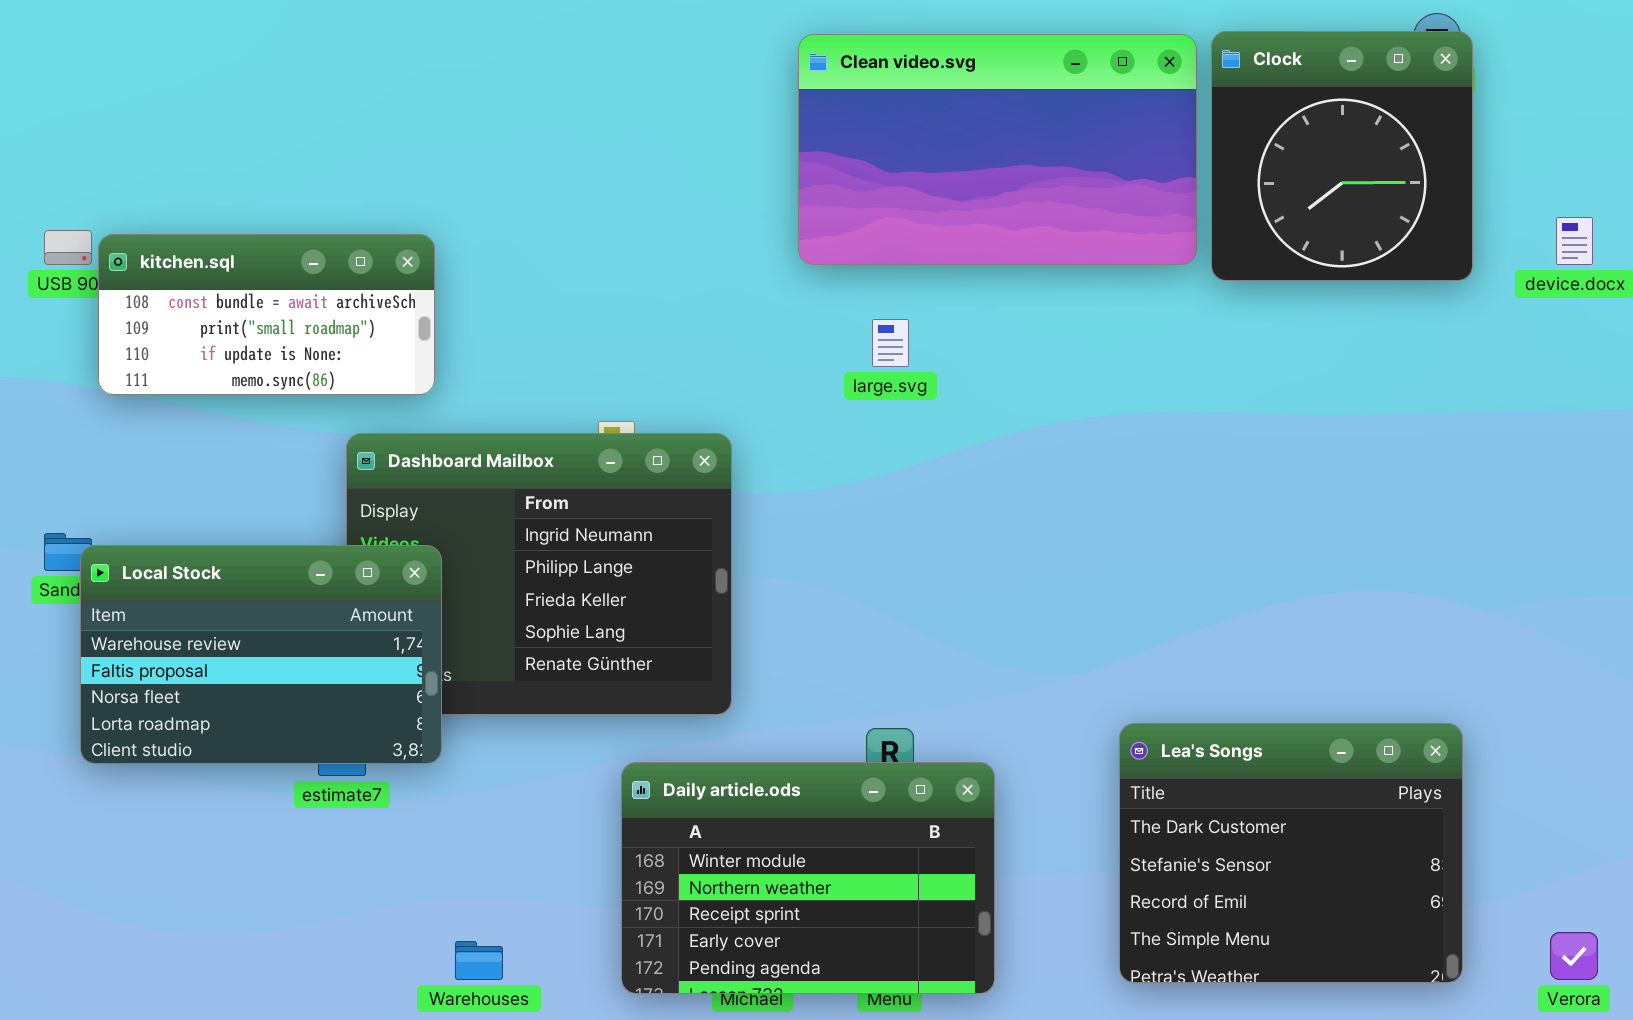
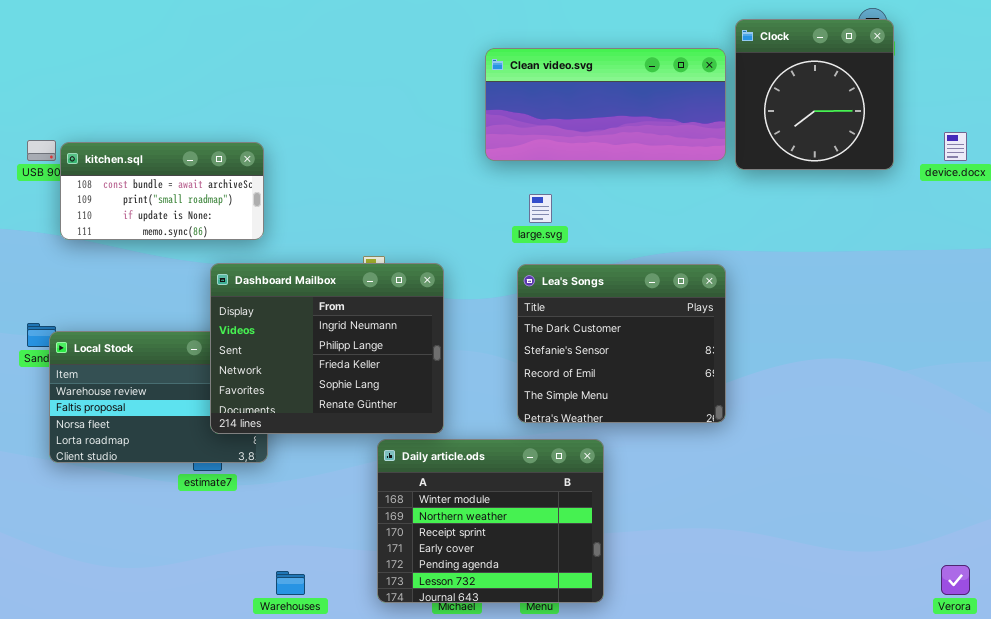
Clean video.svg: [798,34,1197,265] -> [485,48,726,161], resized
Dashboard Mailbox: [346,433,732,715] -> [210,263,444,434], raised
Lea's Songs: [1119,723,1463,983] -> [517,264,726,423], moved
Daily article.ods: [621,762,995,994] -> [377,439,604,603], resized

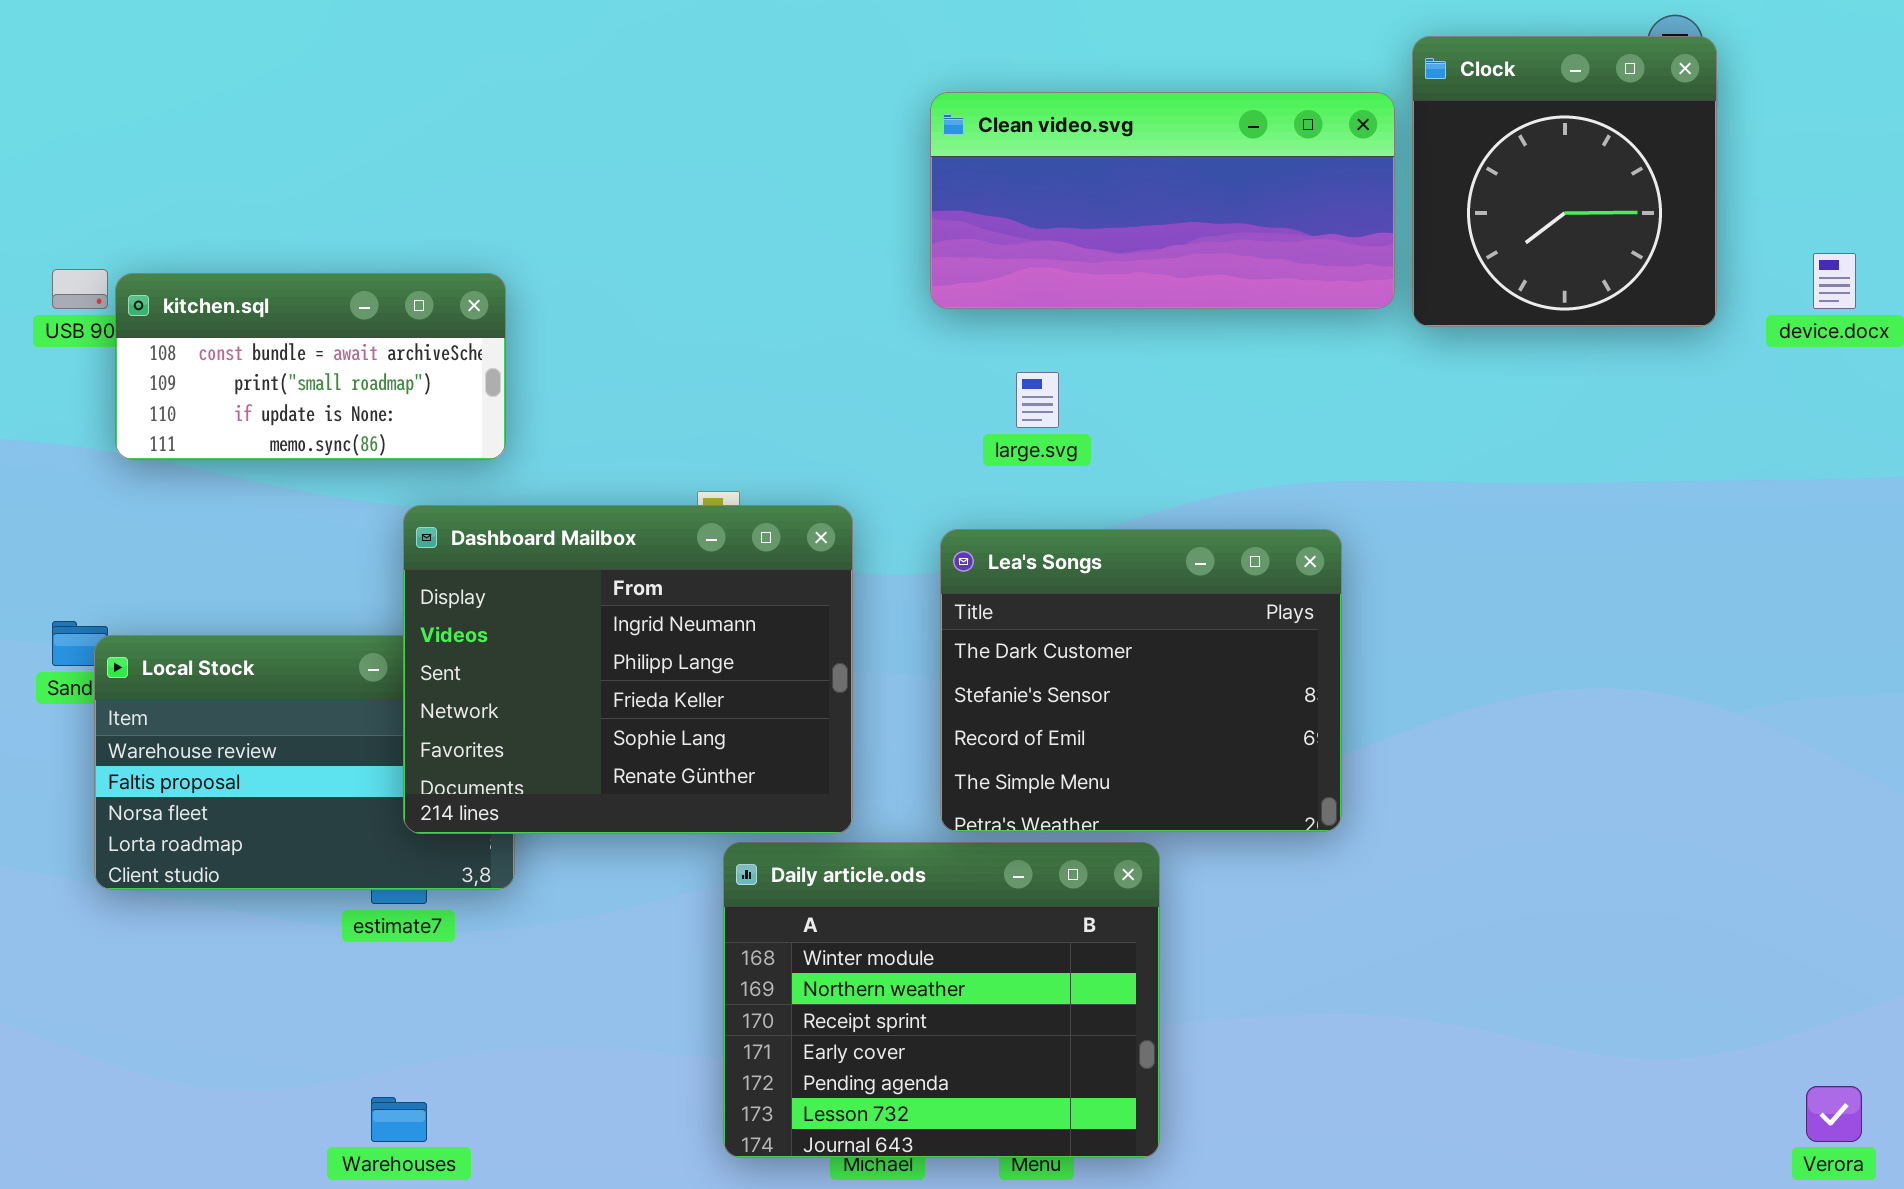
Lea's Songs: [517,264,726,423] -> [940,529,1342,832], moved
Warehouses: [276,571,305,595] -> [371,1097,427,1142], moved

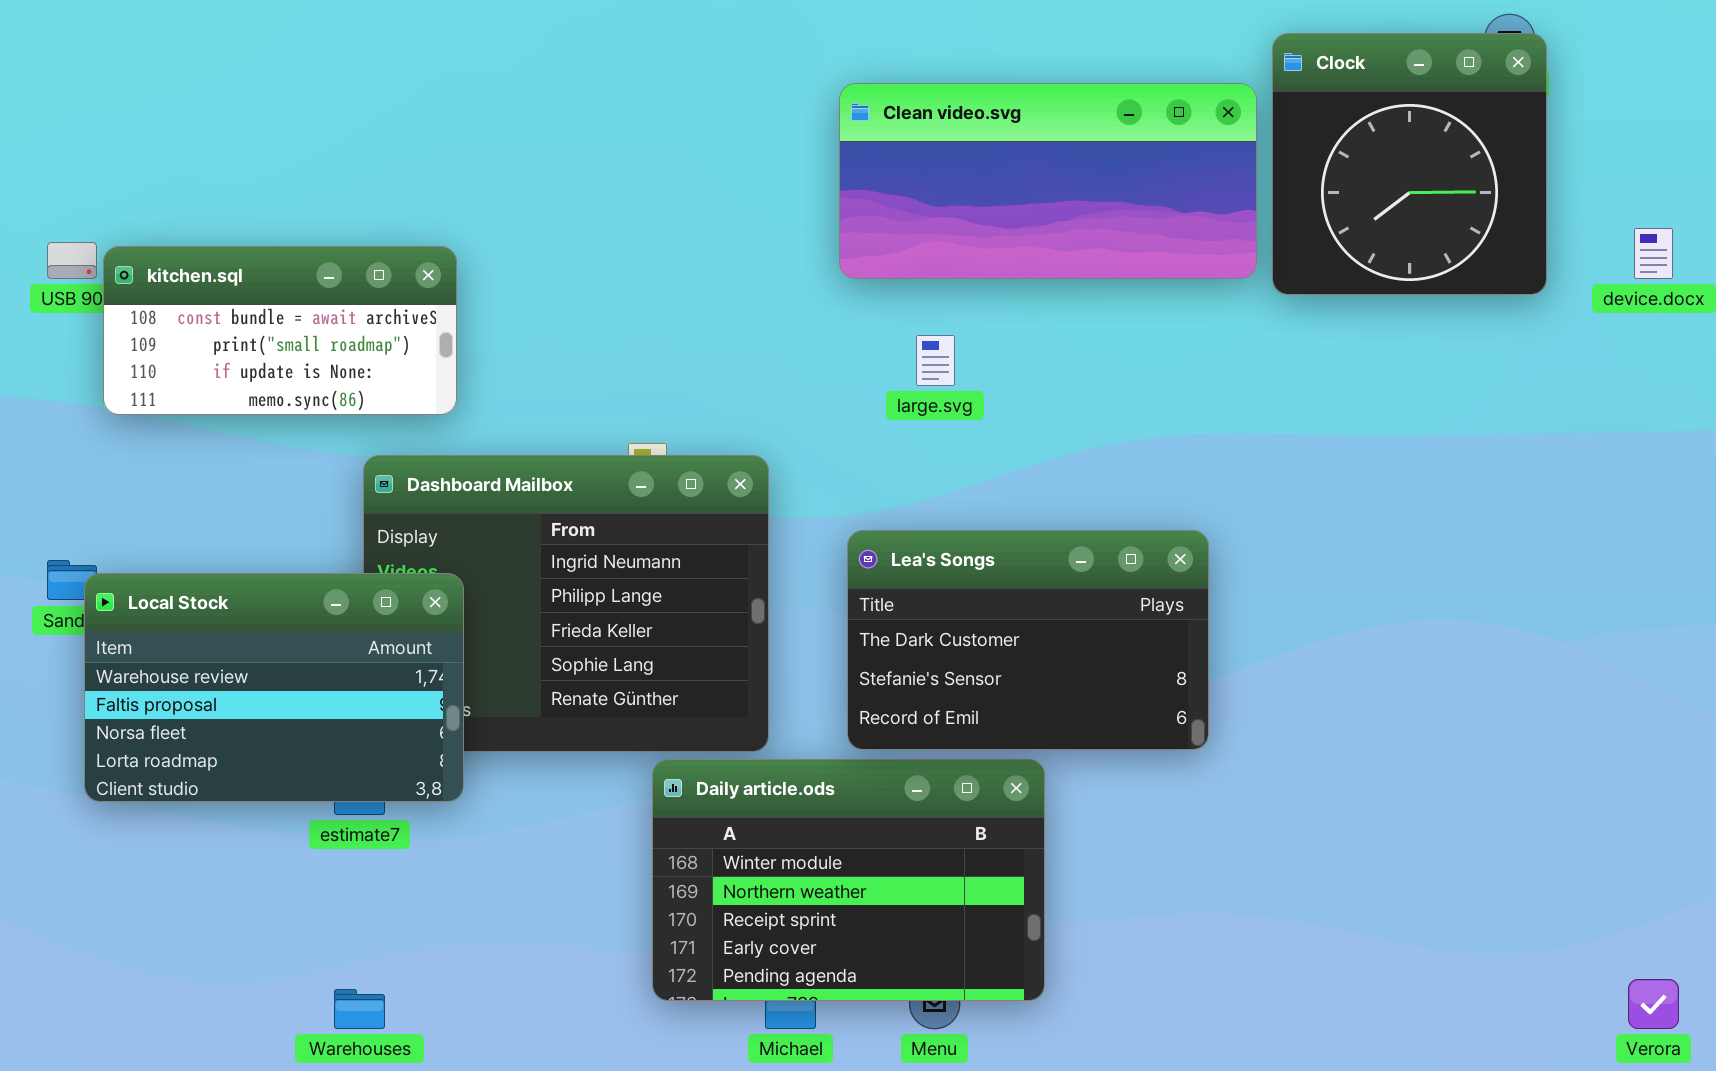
Lea's Songs: [940,529,1342,832] -> [847,530,1209,750], resized
Local Stock: [94,635,515,890] -> [84,573,464,802], raised
Daily article.ods: [723,842,1160,1158] -> [652,759,1045,1001], resized

